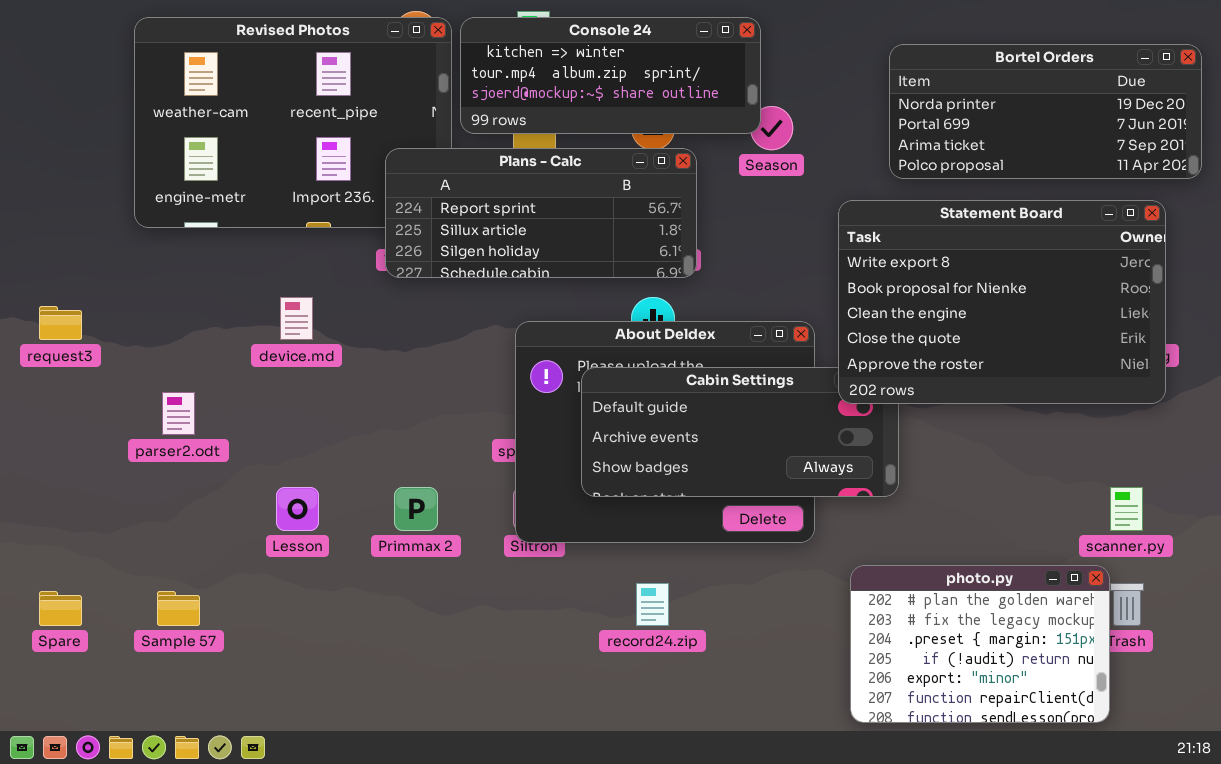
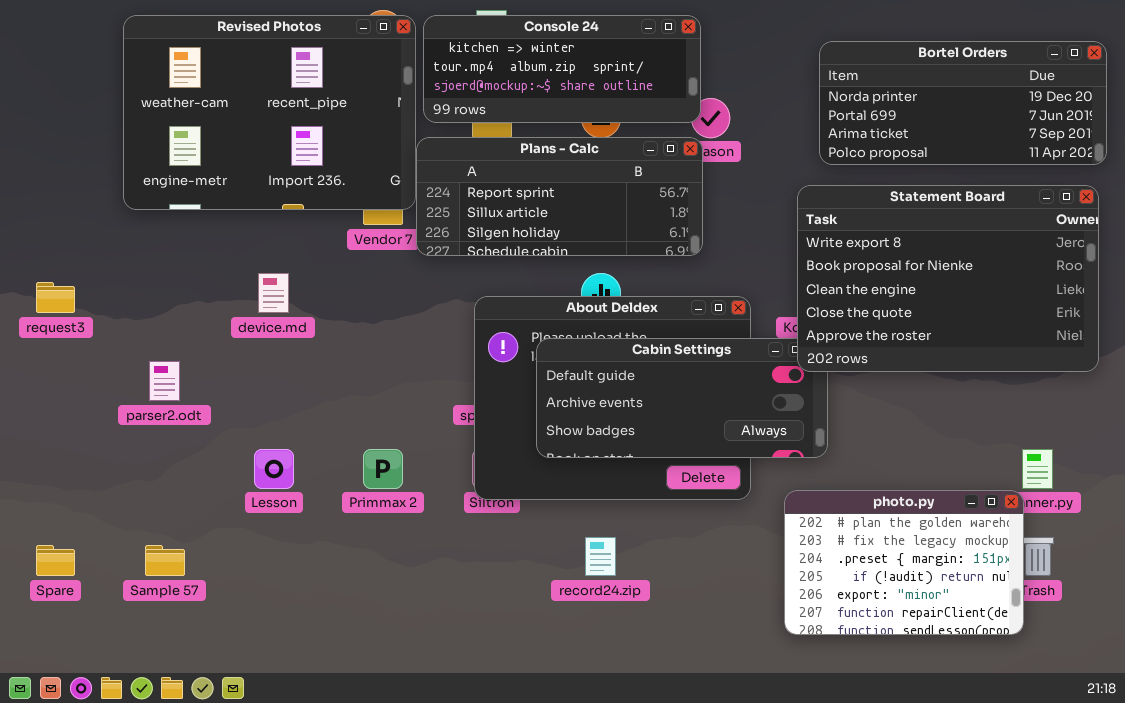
Plans - Calc: [385,148,697,278] -> [416,137,703,256], moved
Statement Board: [838,200,1166,404] -> [797,185,1099,372], moved
photo.py: [850,565,1110,723] -> [784,490,1024,635], moved

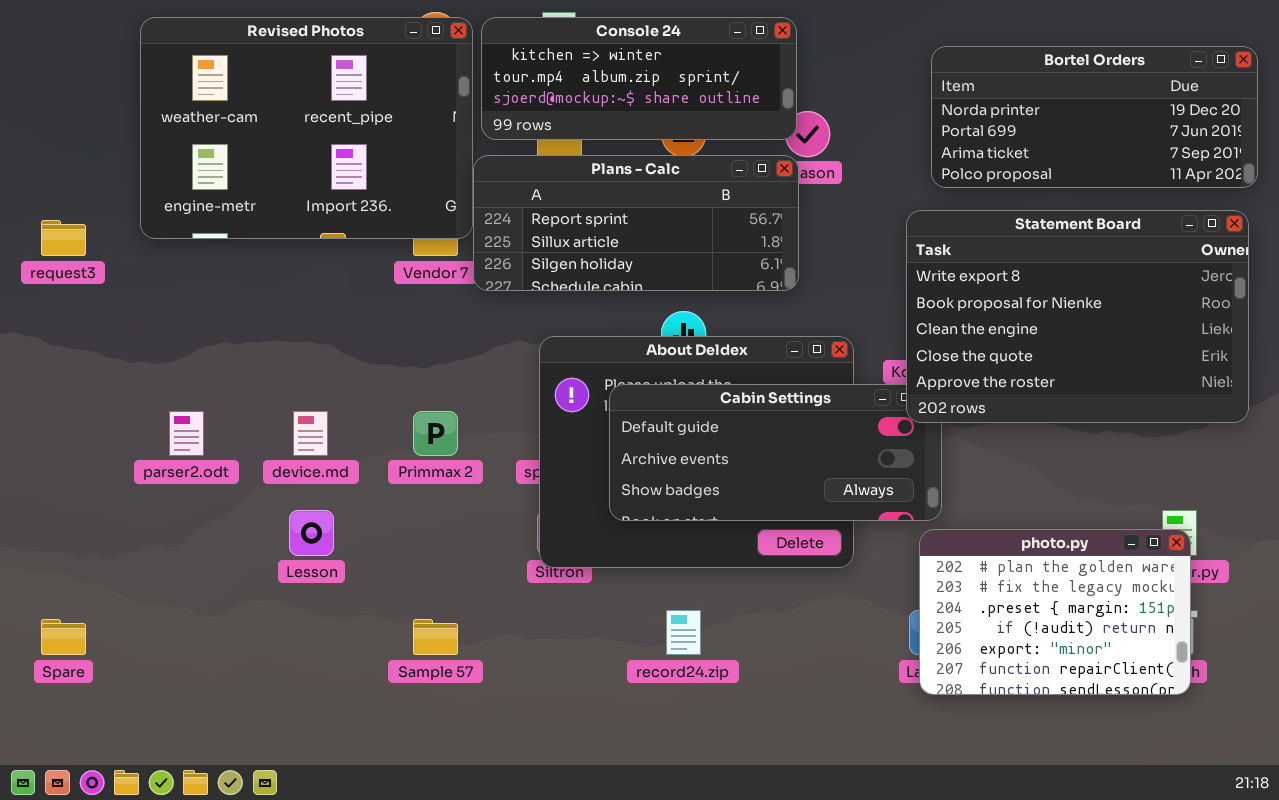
device.md: [258,273,289,313] -> [293,411,328,456], moved
request3: [36,282,75,313] -> [41,220,86,256], moved
Primmax 2: [363,449,403,489] -> [413,411,458,456], moved
photo.py: [784,490,1024,635] -> [919,529,1191,695], moved
Sample 57: [145,545,185,576] -> [413,619,458,655], moved

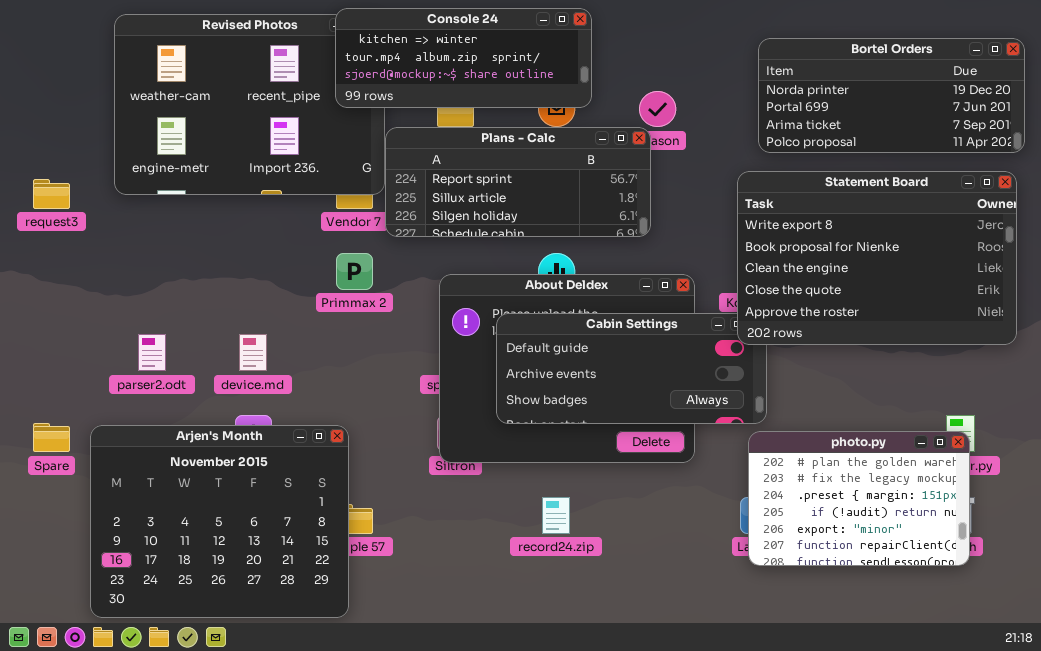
Console 24: [481,17,797,140] -> [335,8,592,108], moved
Primmax 2: [413,411,458,456] -> [336,253,373,290], moved
Arjen's Month: none -> [90,425,349,618], opened
Spare: [41,619,86,655] -> [33,423,70,452], moved

